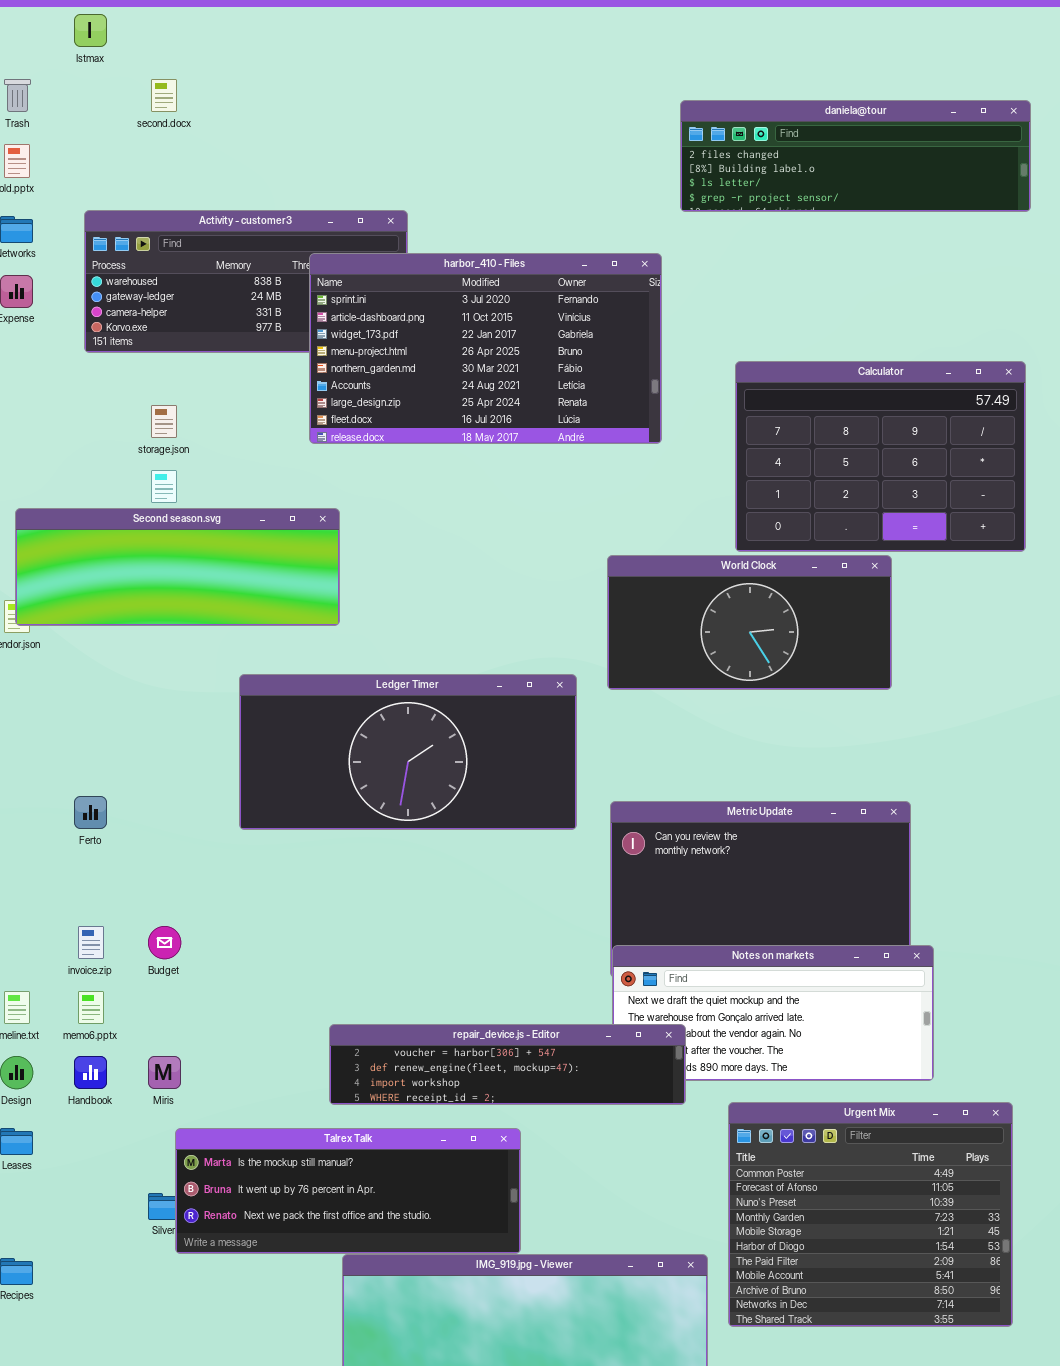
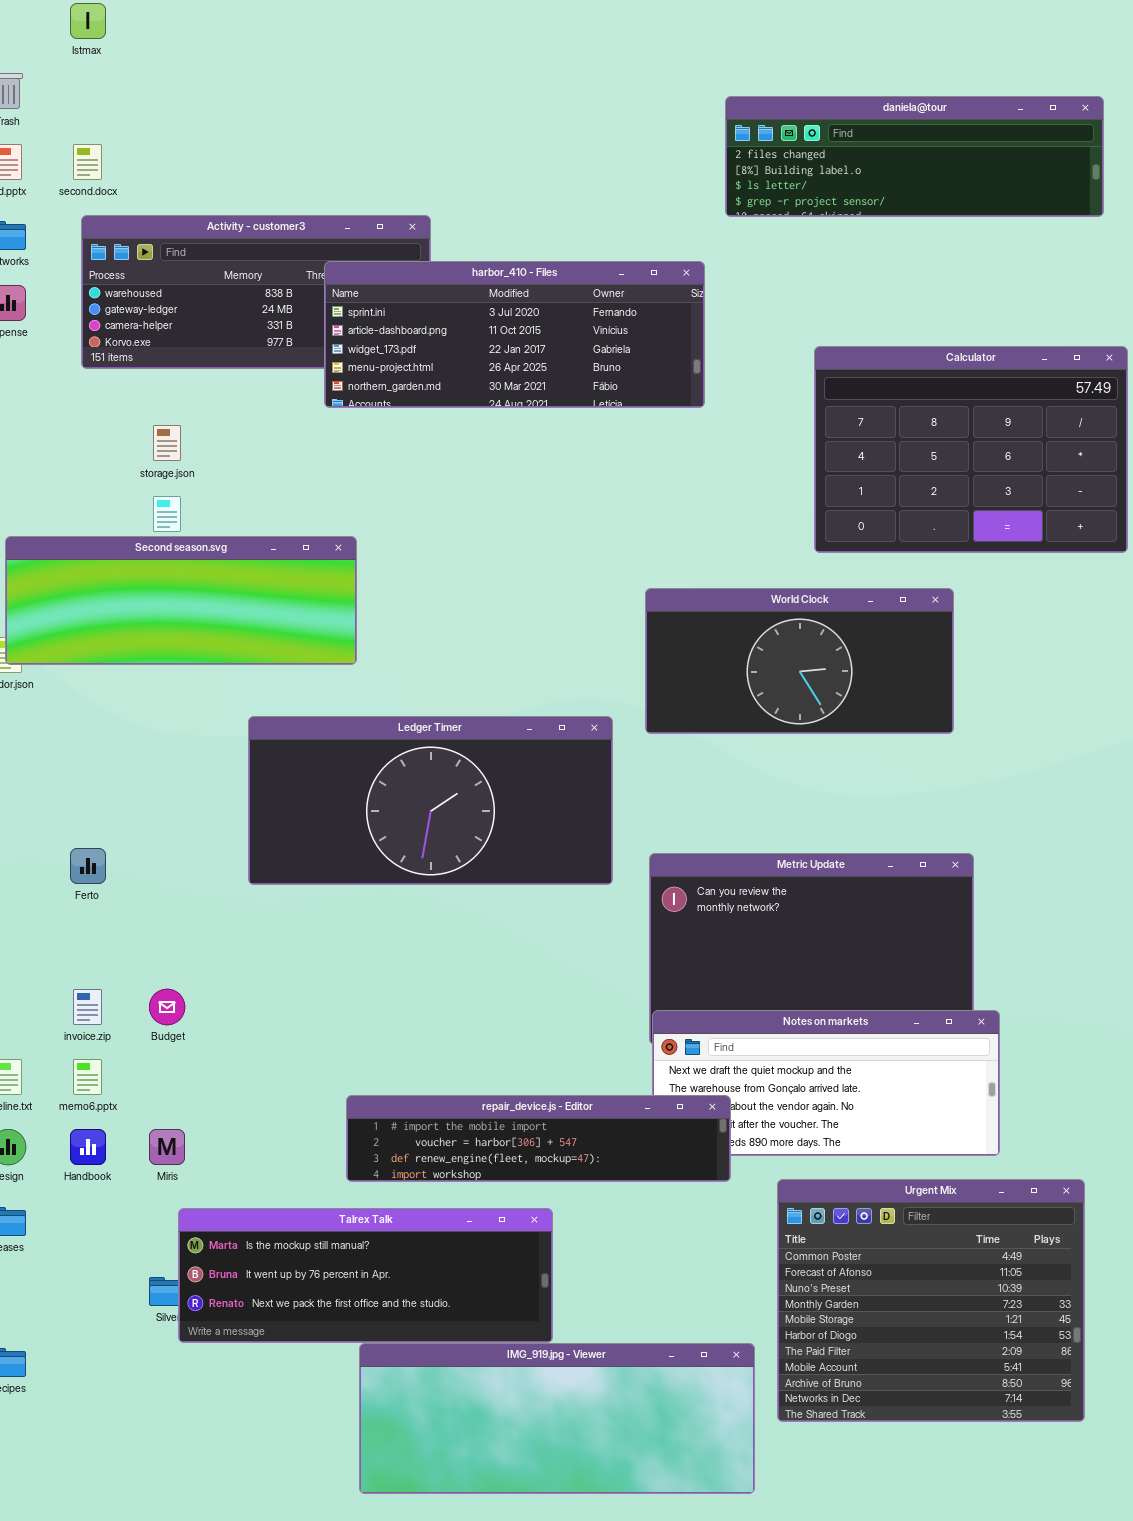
second.docx: [151,79,177,112] -> [73,144,102,180], moved
harbor_410 - Files: [309,253,662,444] -> [324,261,705,408], resized
Calculator: [735,361,1026,552] -> [814,346,1128,553], moved
repair_device.js - Editor: [329,1024,686,1105] -> [346,1095,731,1182], scrolled up 1 row

